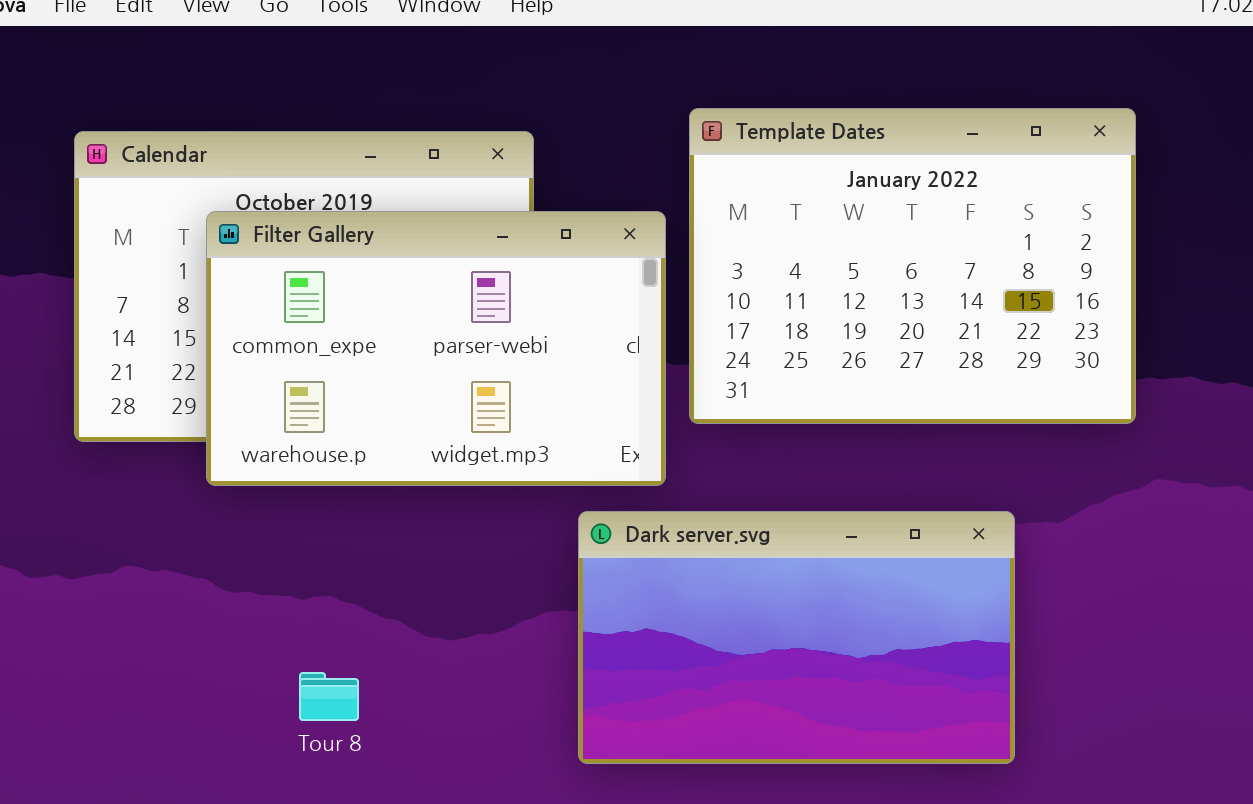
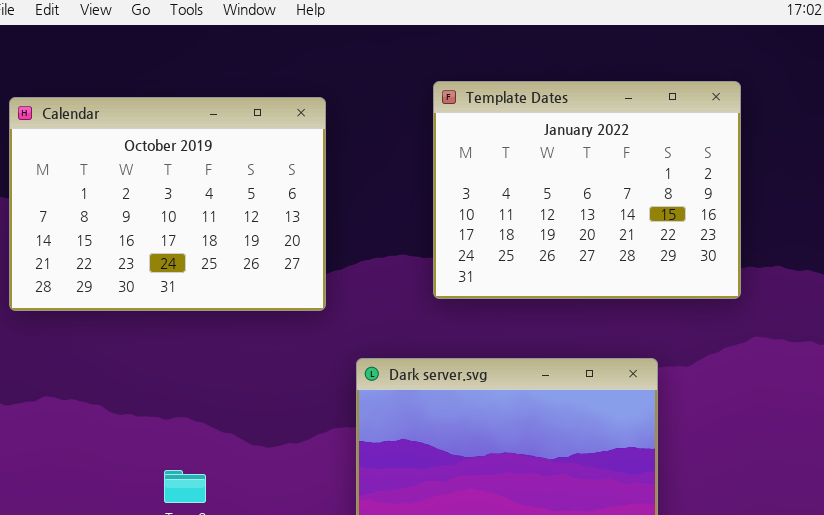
Filter Gallery: [206,211,666,486] -> none, closed

